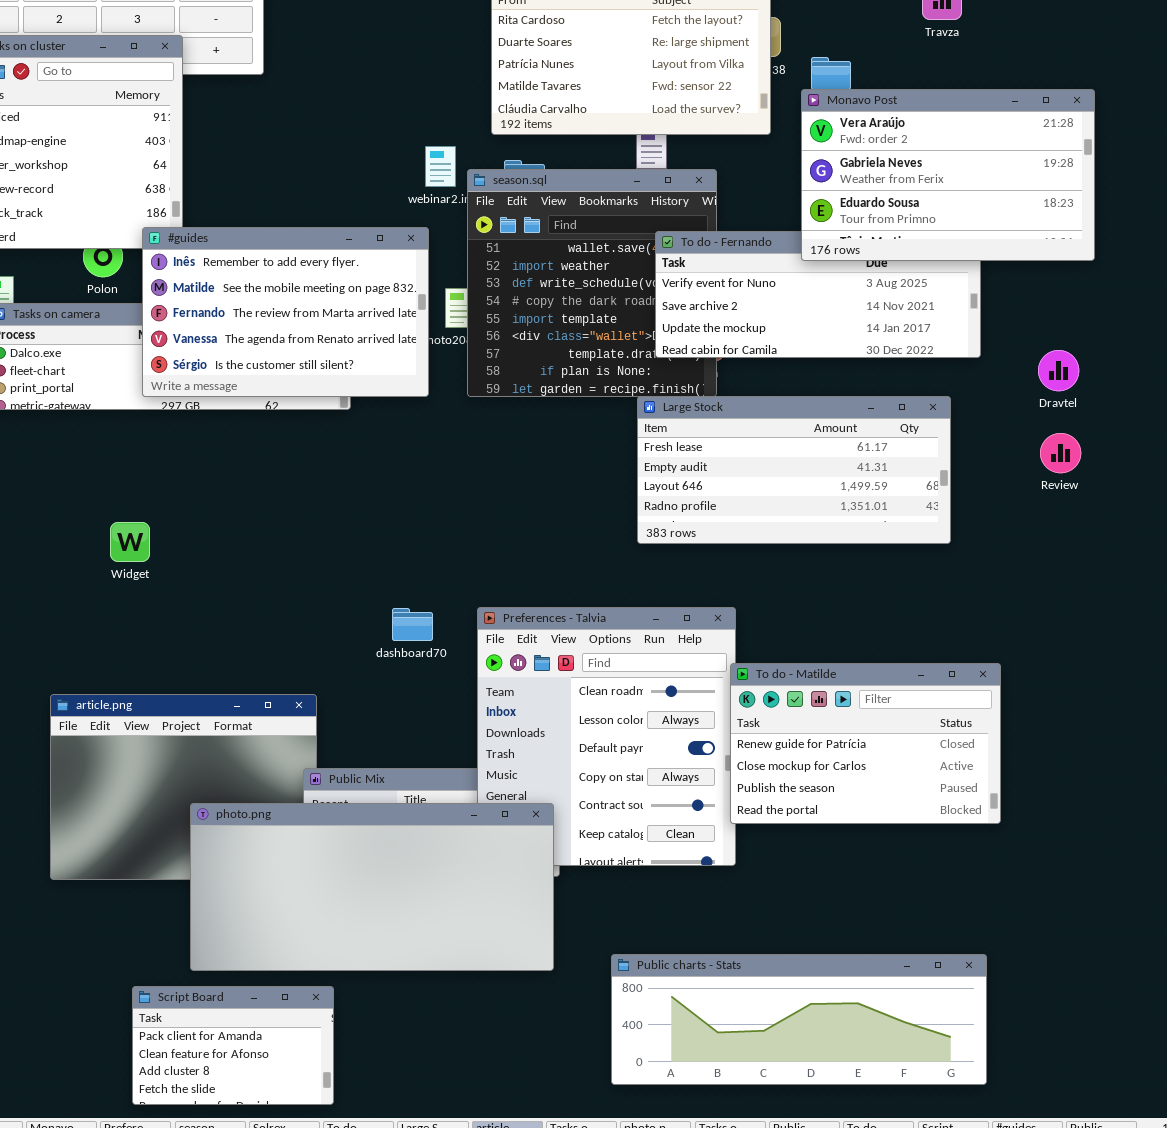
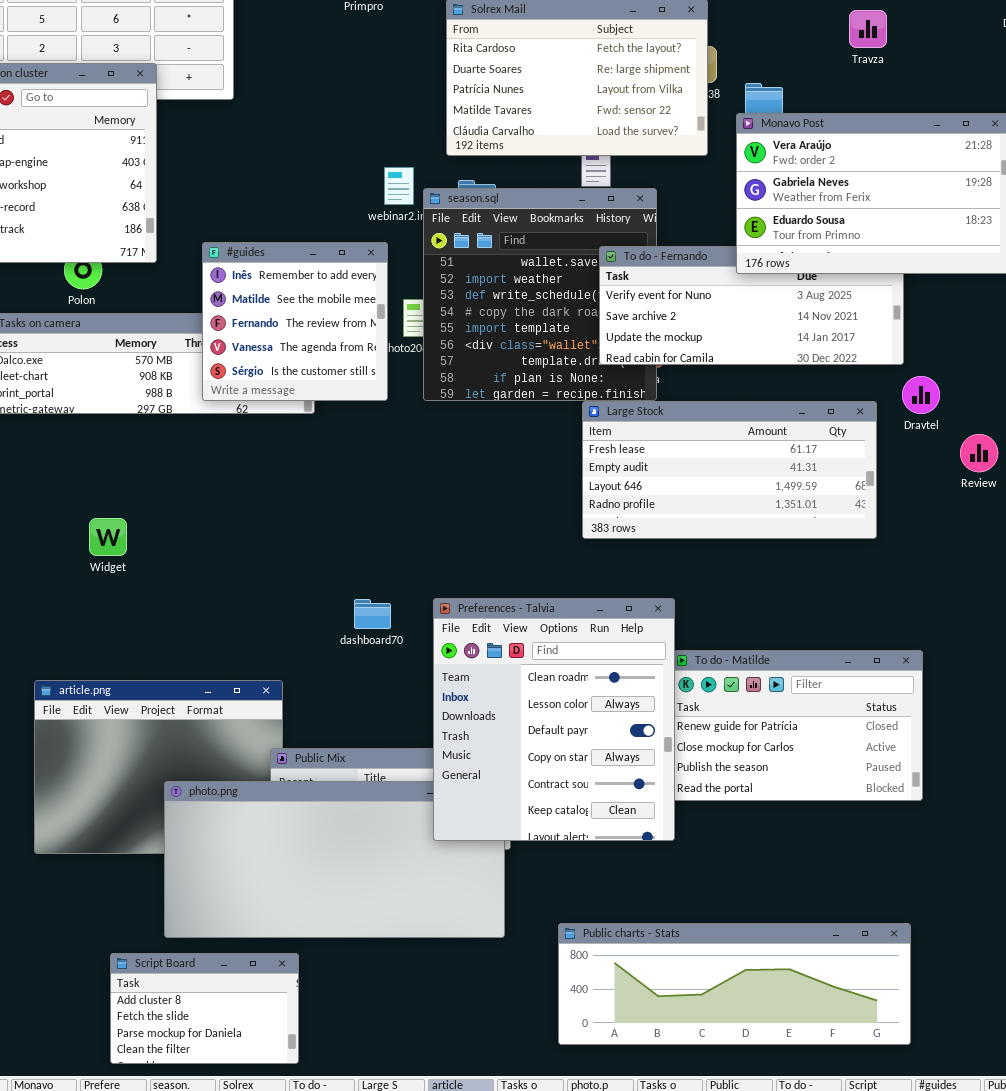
#guides: [142,227,429,397] -> [202,242,388,401], resized
Dravtel: [1038,350,1079,391] -> [902,376,940,414], moved
Preferences - Talvia: [477,607,736,866] -> [433,598,675,841], raised
Script Board: [132,986,334,1105] -> [110,953,299,1064], scrolled down 2 rows

